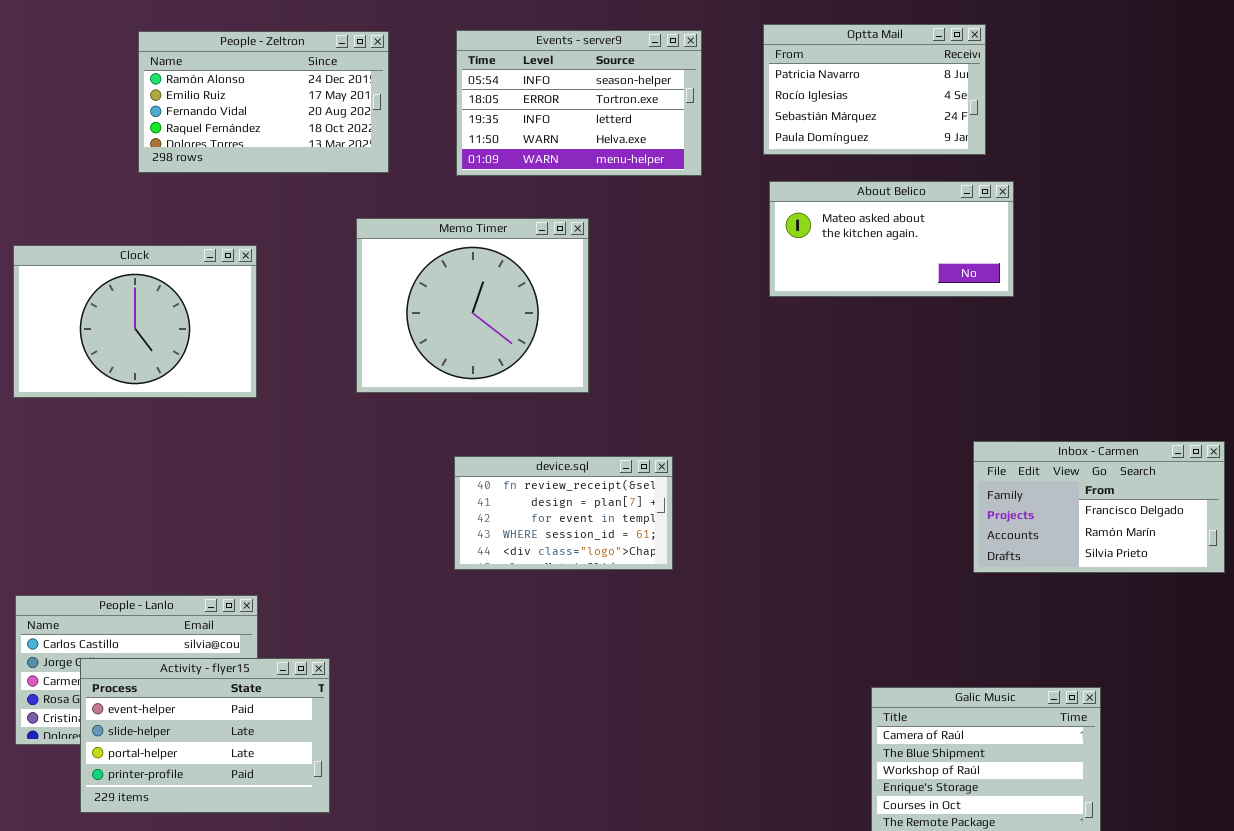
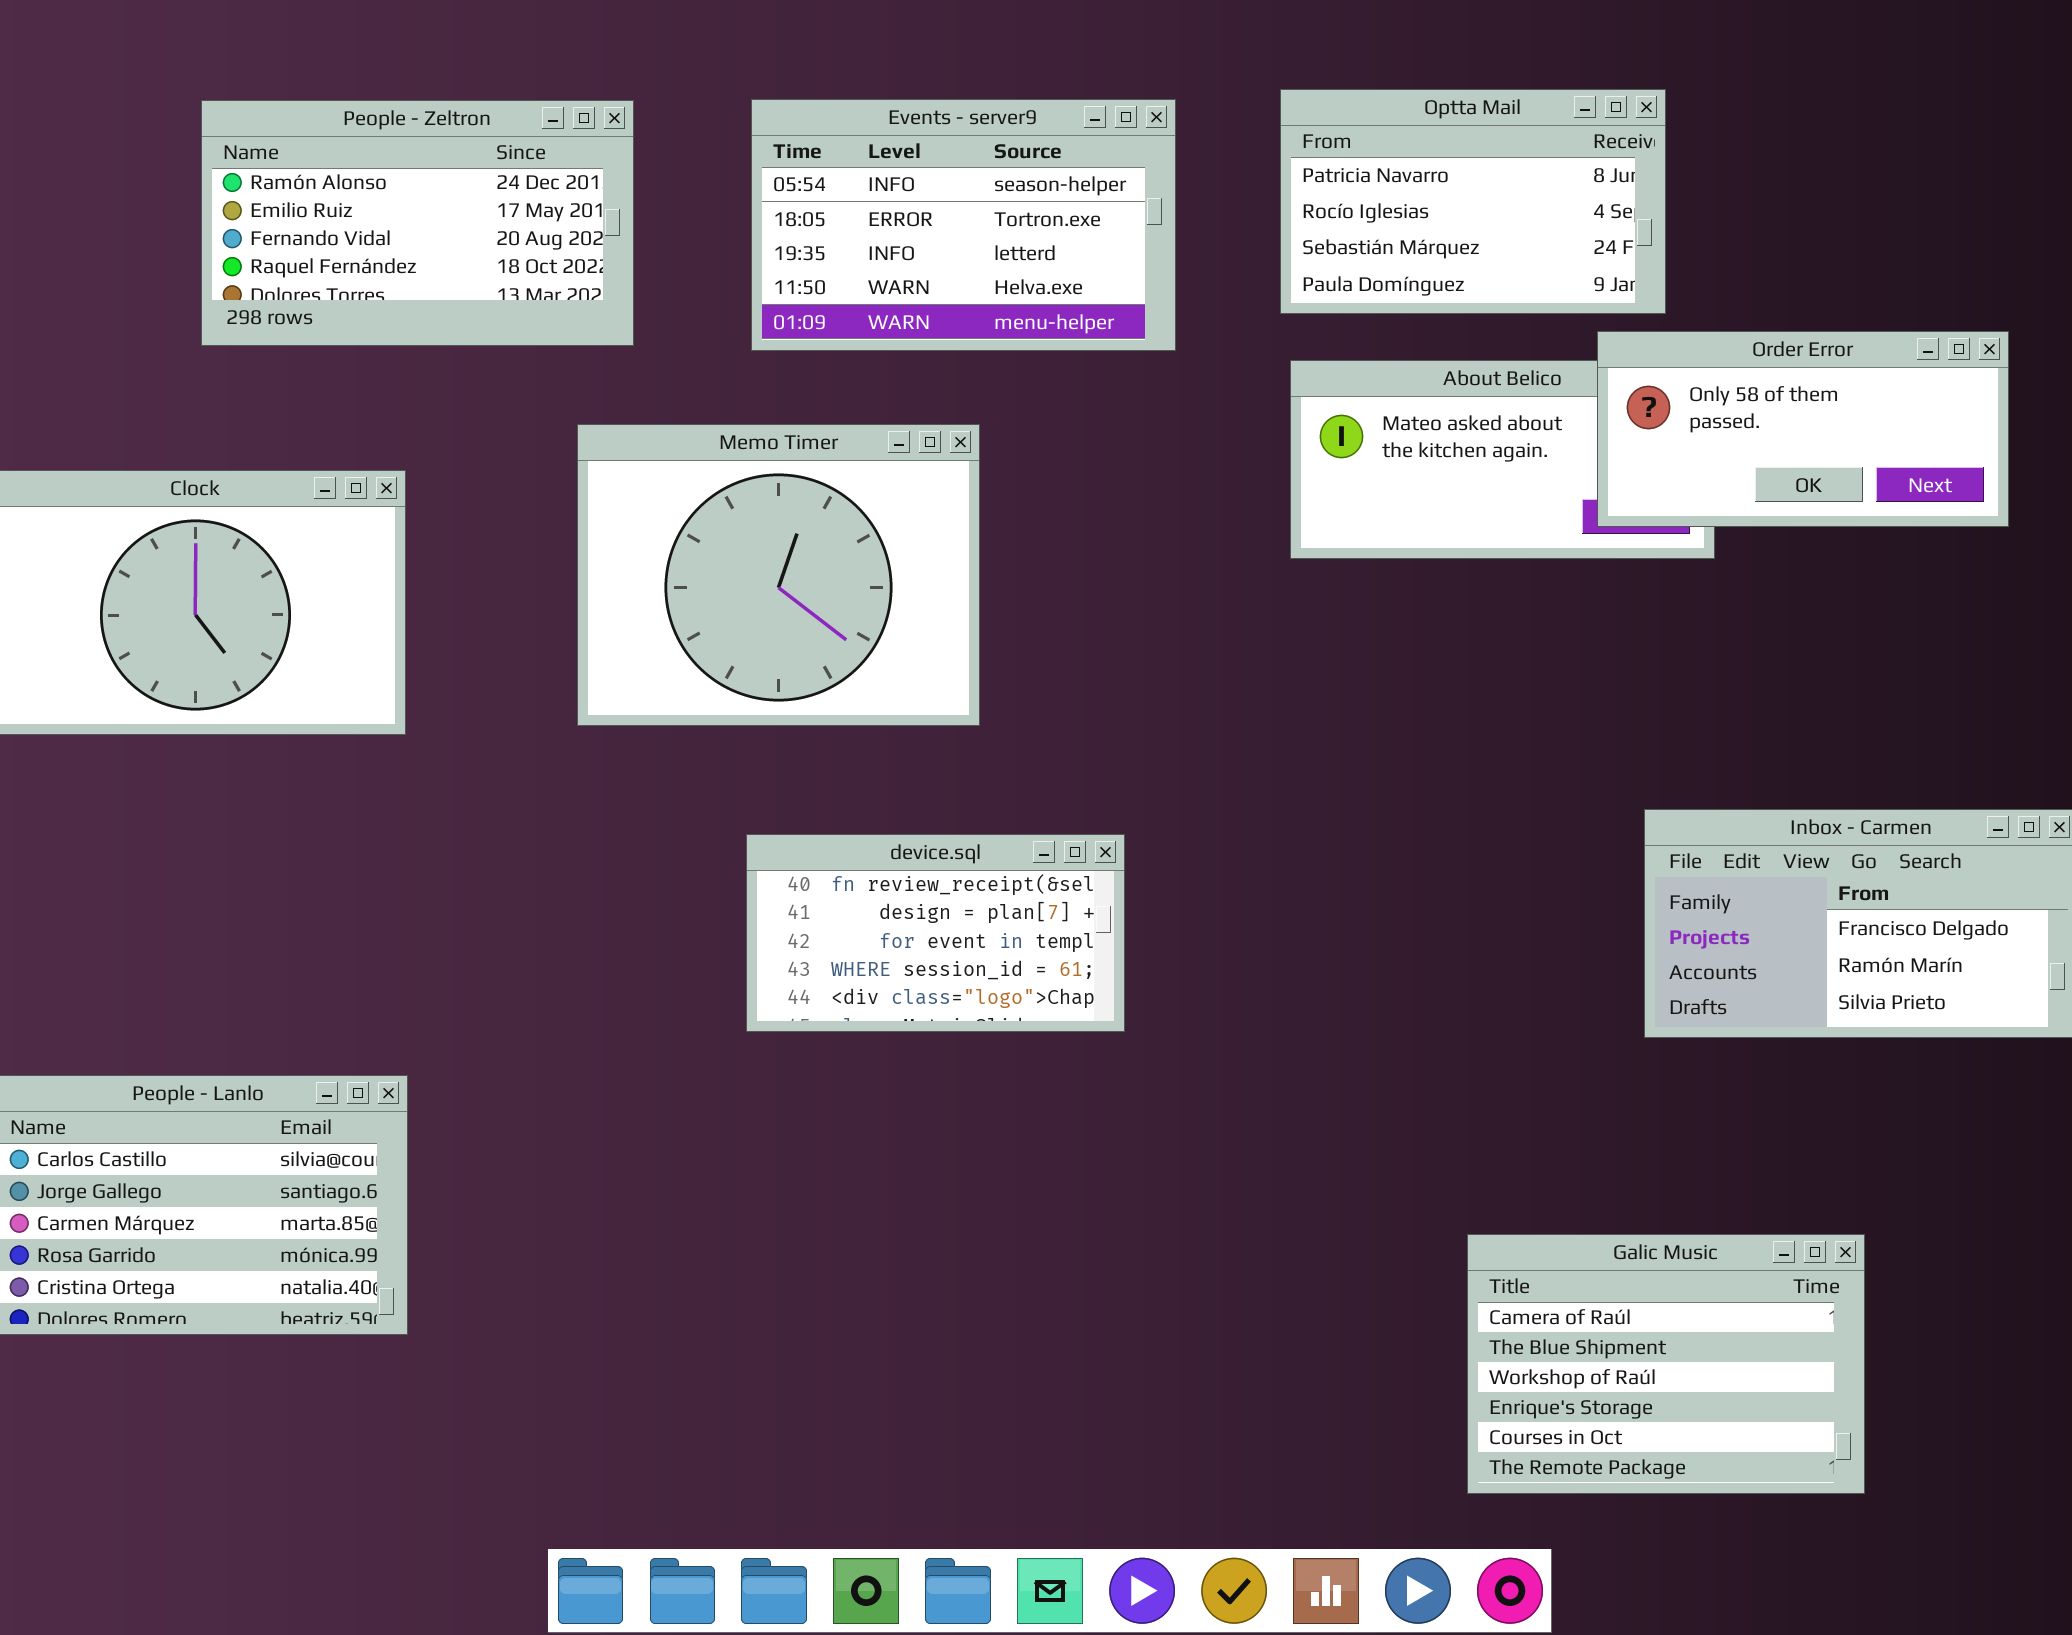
Order Error: none -> [1597,331,2009,527], opened
Activity - flyer15: [80,658,330,813] -> none, closed

